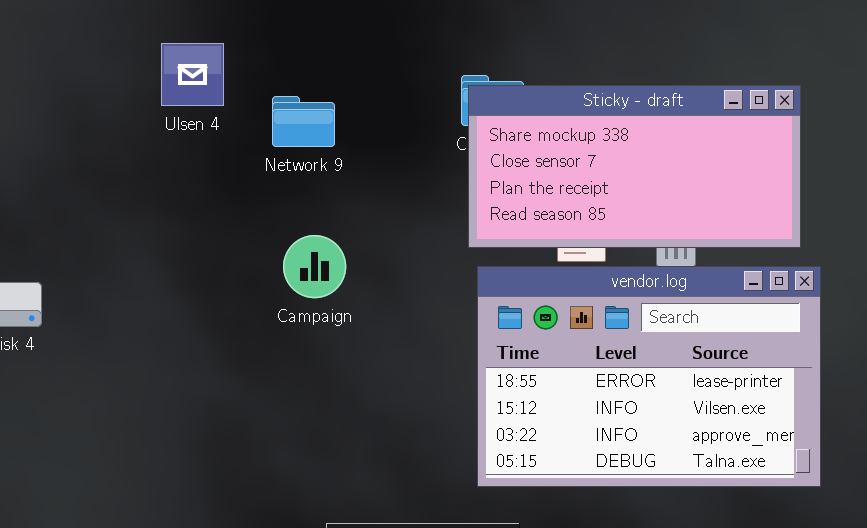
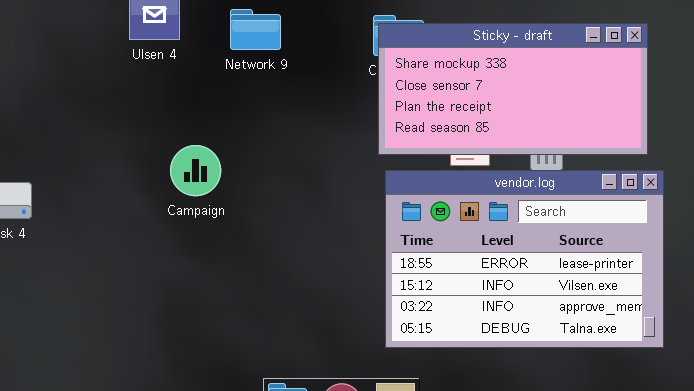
Network 9: [272,96,335,147] -> [230,9,281,50], moved
Campaign: [283,235,346,298] -> [170,145,221,196], moved

